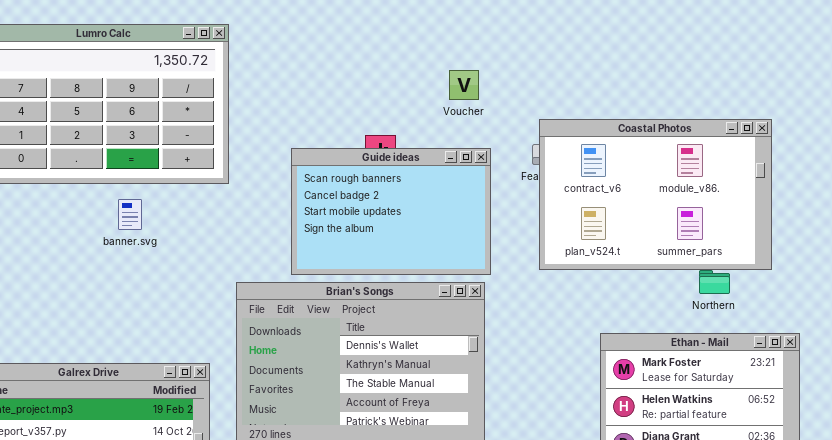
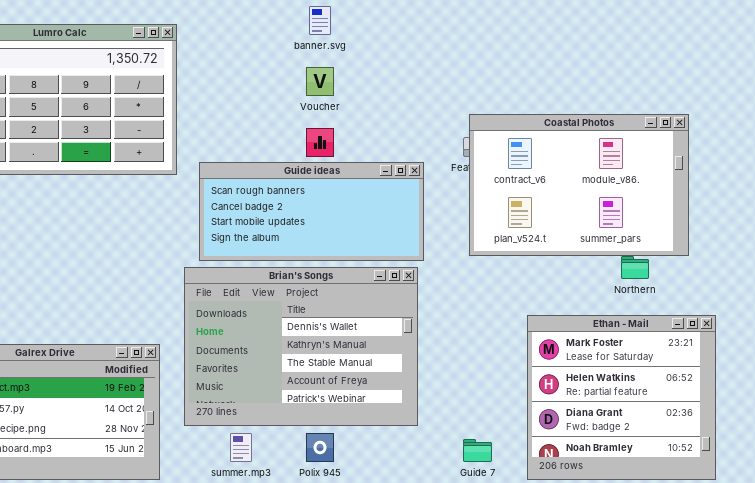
Voucher: [449,70,479,100] -> [306,67,334,96], moved
Guide ideas: [291,148,491,275] -> [199,162,424,261], resized
banner.svg: [118,199,142,230] -> [309,6,331,35], moved

